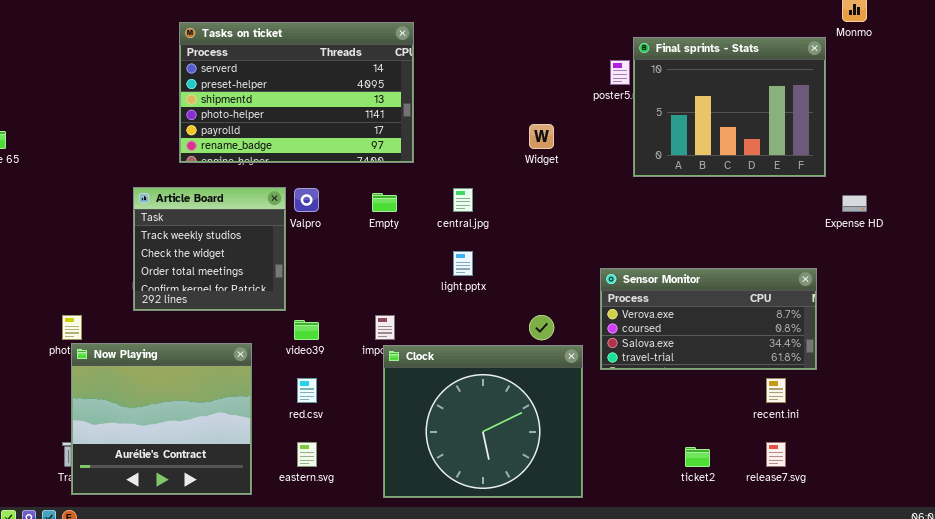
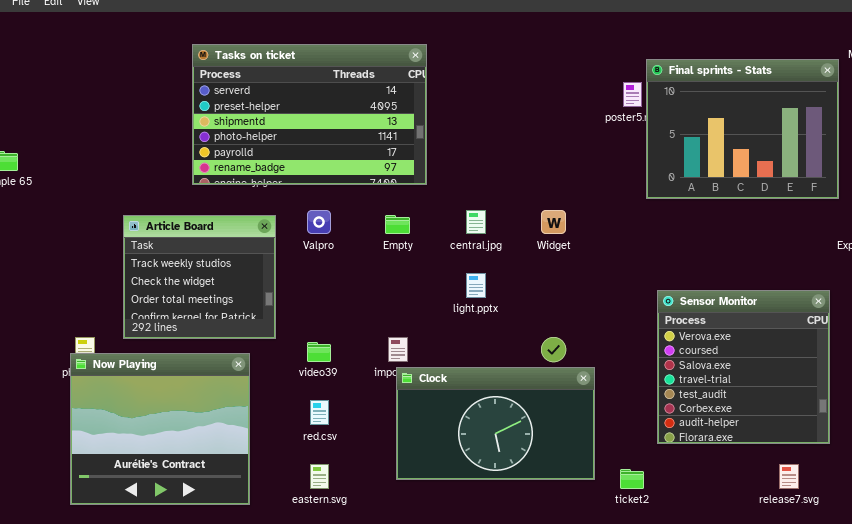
Widget: [529,124,554,149] -> [541,210,566,234], moved
Article Board: [133,187,286,311] -> [123,215,276,339], moved
Sensor Monitor: [600,268,817,370] -> [657,290,830,444], resized
Now Playing: [71,343,252,495] -> [70,353,250,505], moved
Clock: [383,345,583,498] -> [396,367,595,480], resized
ticket2: [685,447,710,467] -> [620,469,644,489], moved

